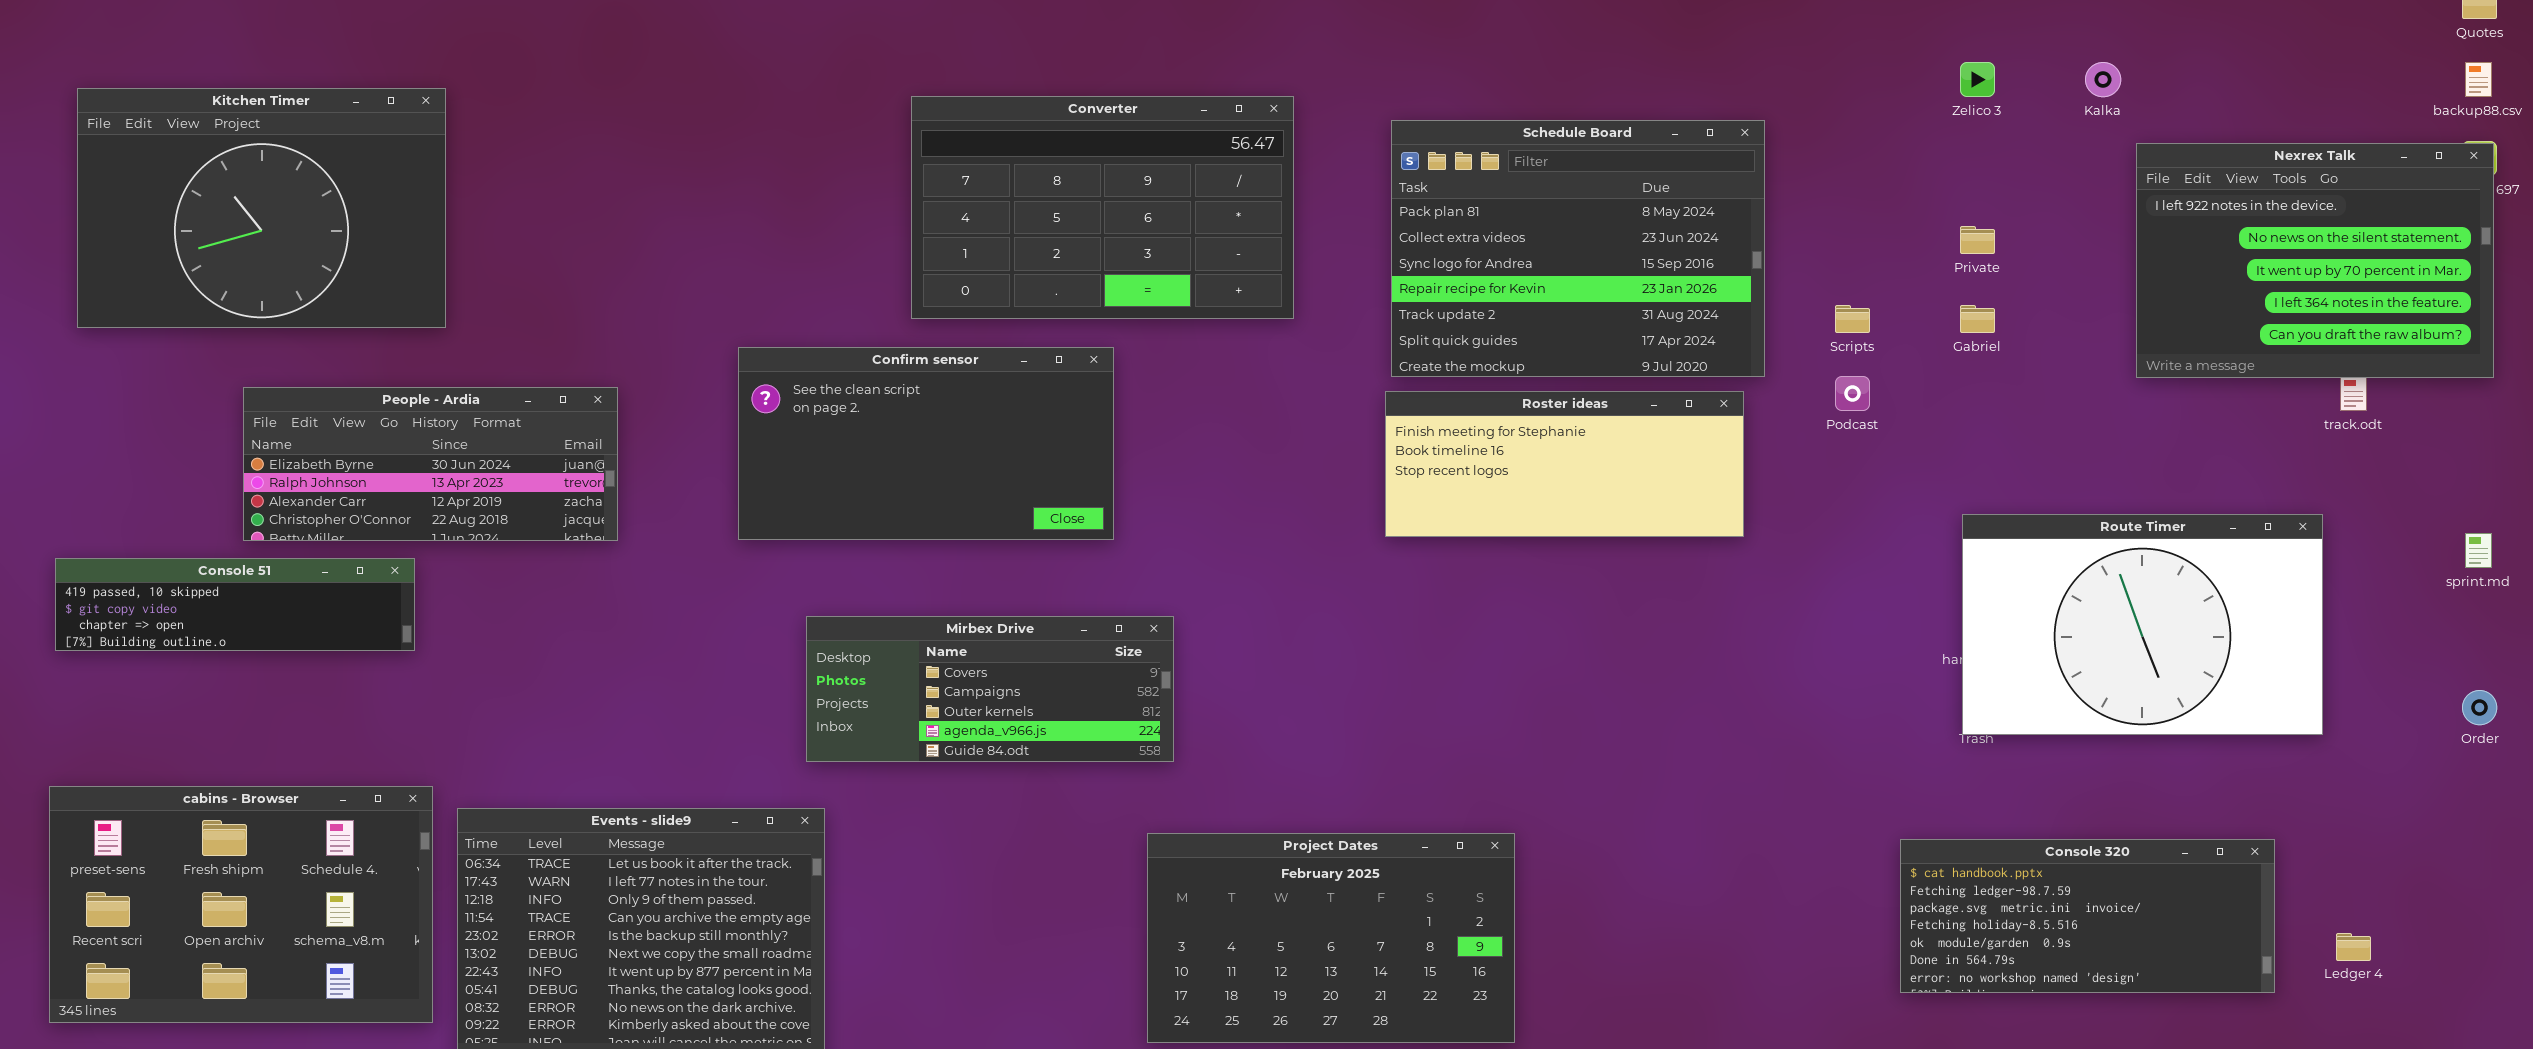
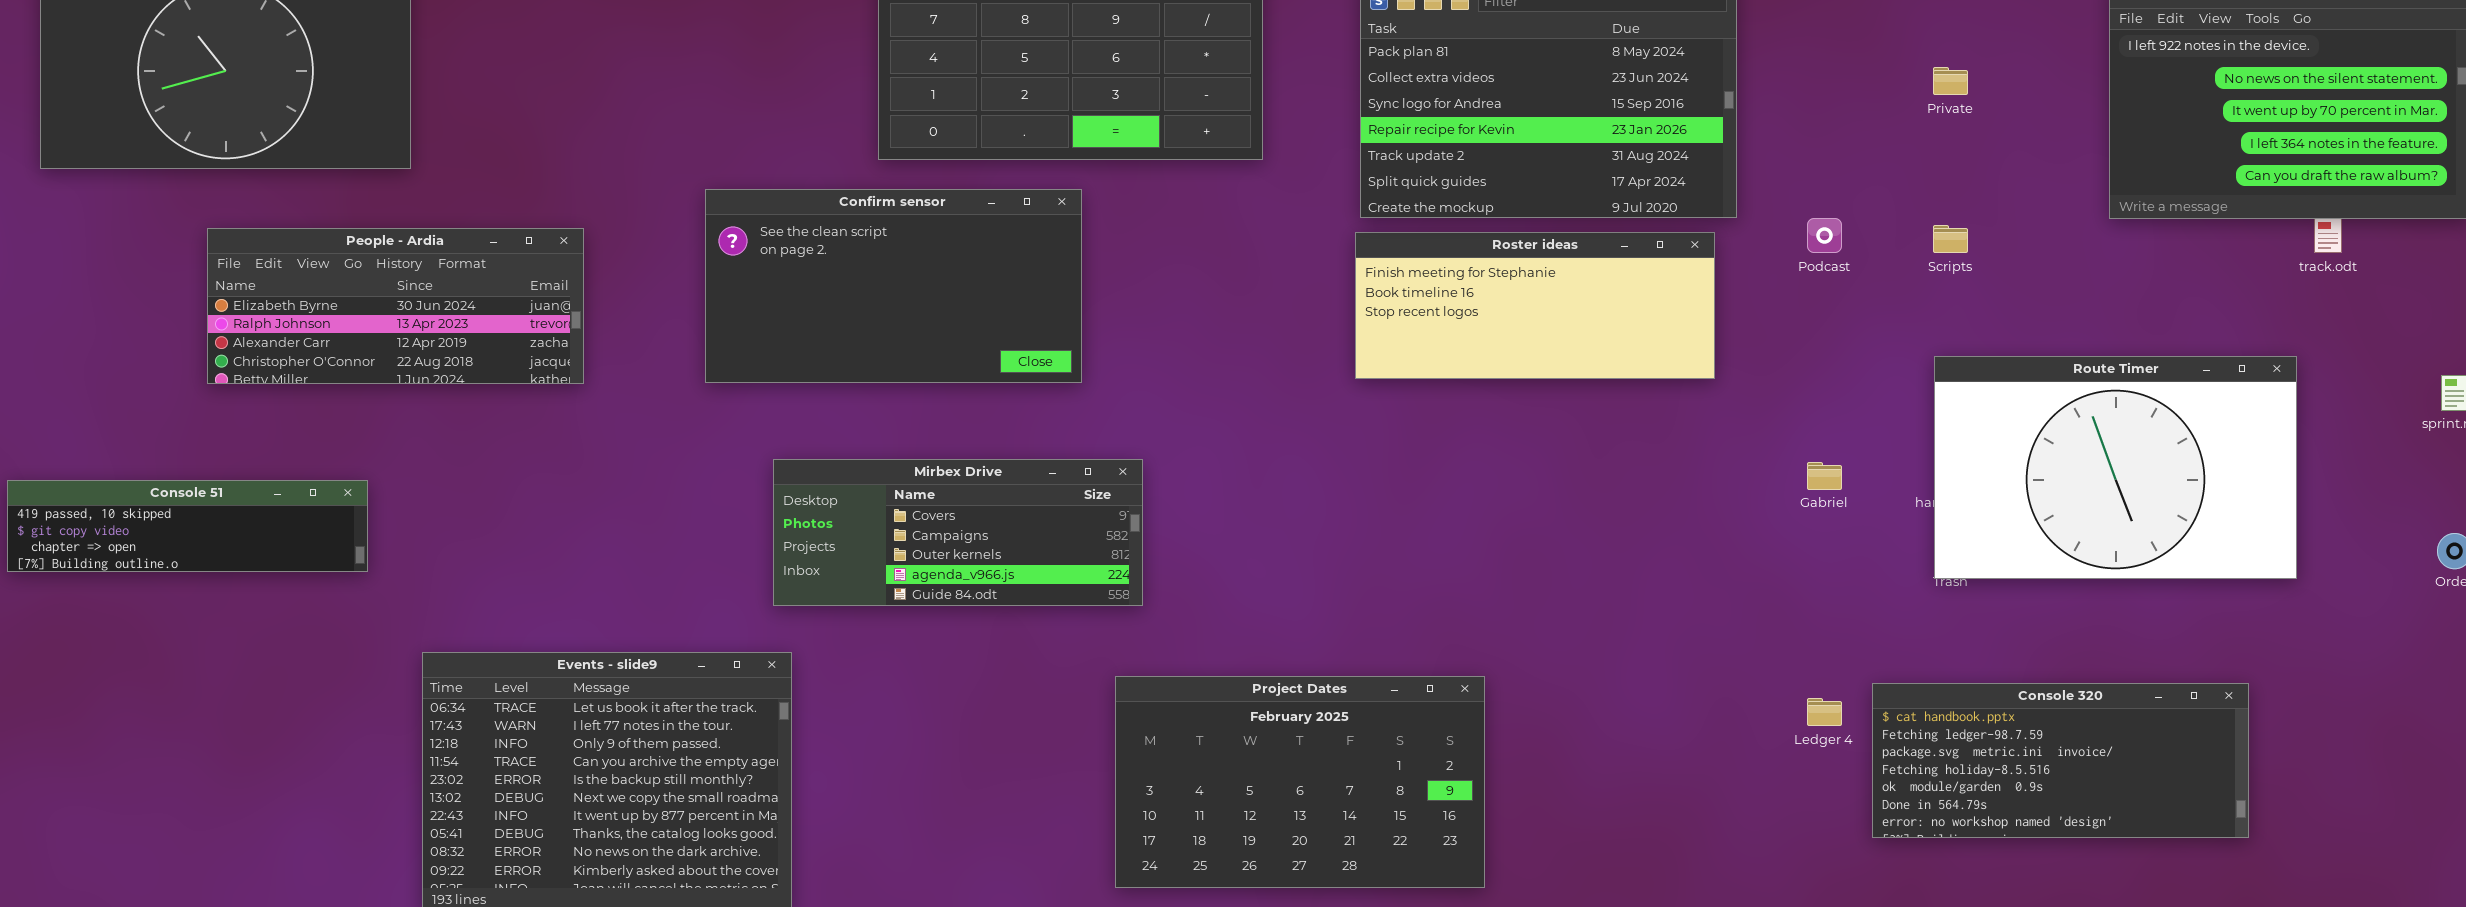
Scripts: [1835,305,1870,333] -> [1933,225,1968,253], moved
Gabriel: [1960,305,1995,333] -> [1807,462,1842,490], moved
Console 51: [55,558,415,651] -> [7,480,368,572], moved
cabins - Browser: [49,786,433,1023] -> none, closed
Ledger 4: [2336,933,2371,961] -> [1807,698,1842,726], moved

